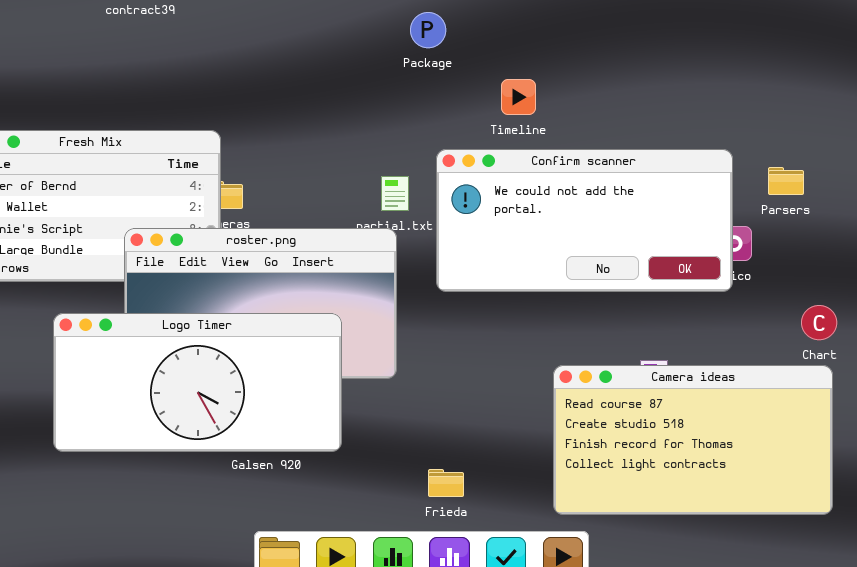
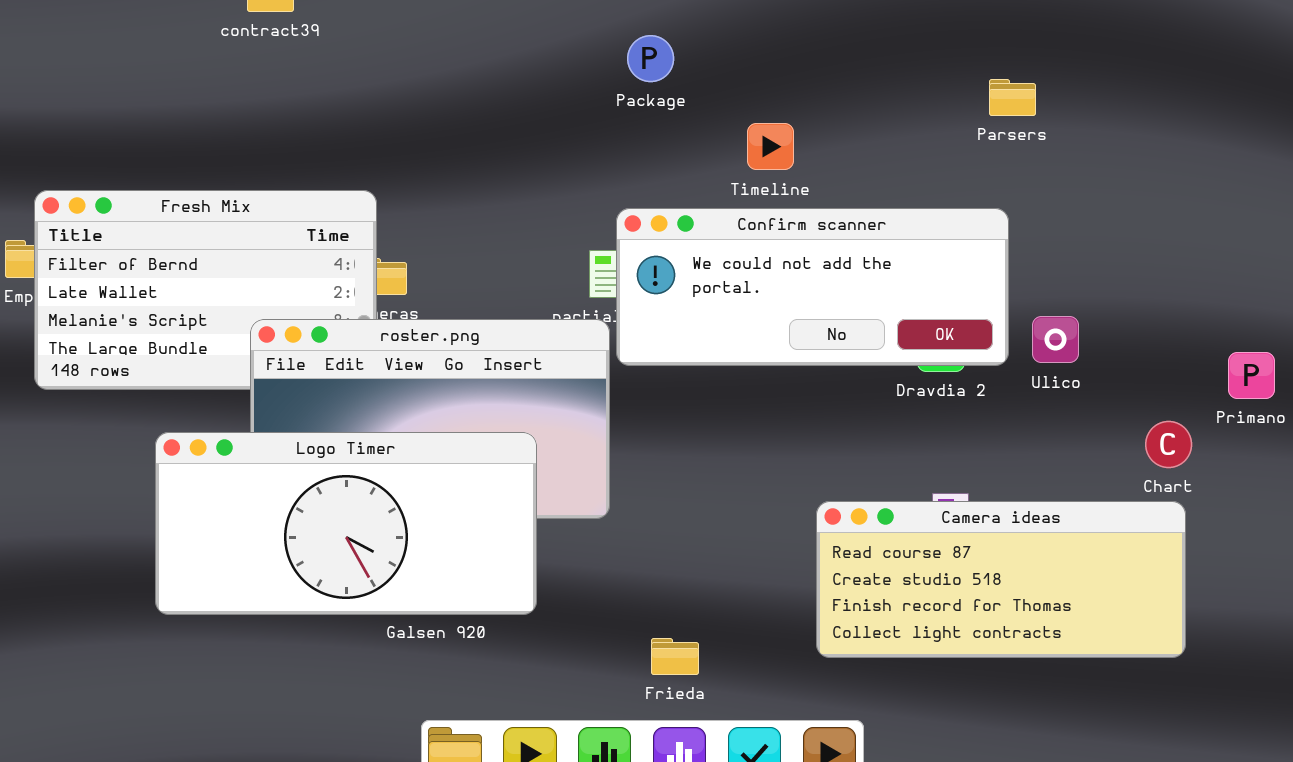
Confirm scanner: [436,149,733,292] -> [616,208,1009,366], moved, resized
Parsers: [768,167,804,195] -> [989,79,1036,116], moved
Camera ideas: [553,365,833,515] -> [816,501,1186,658], resized

